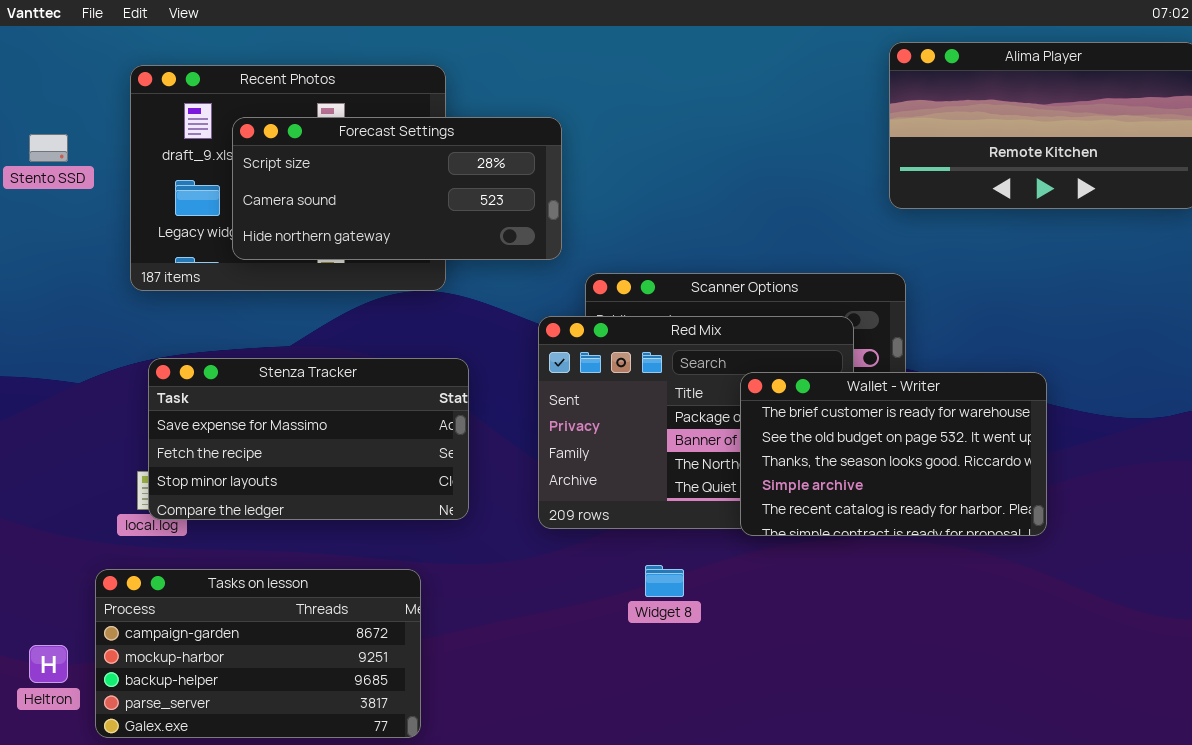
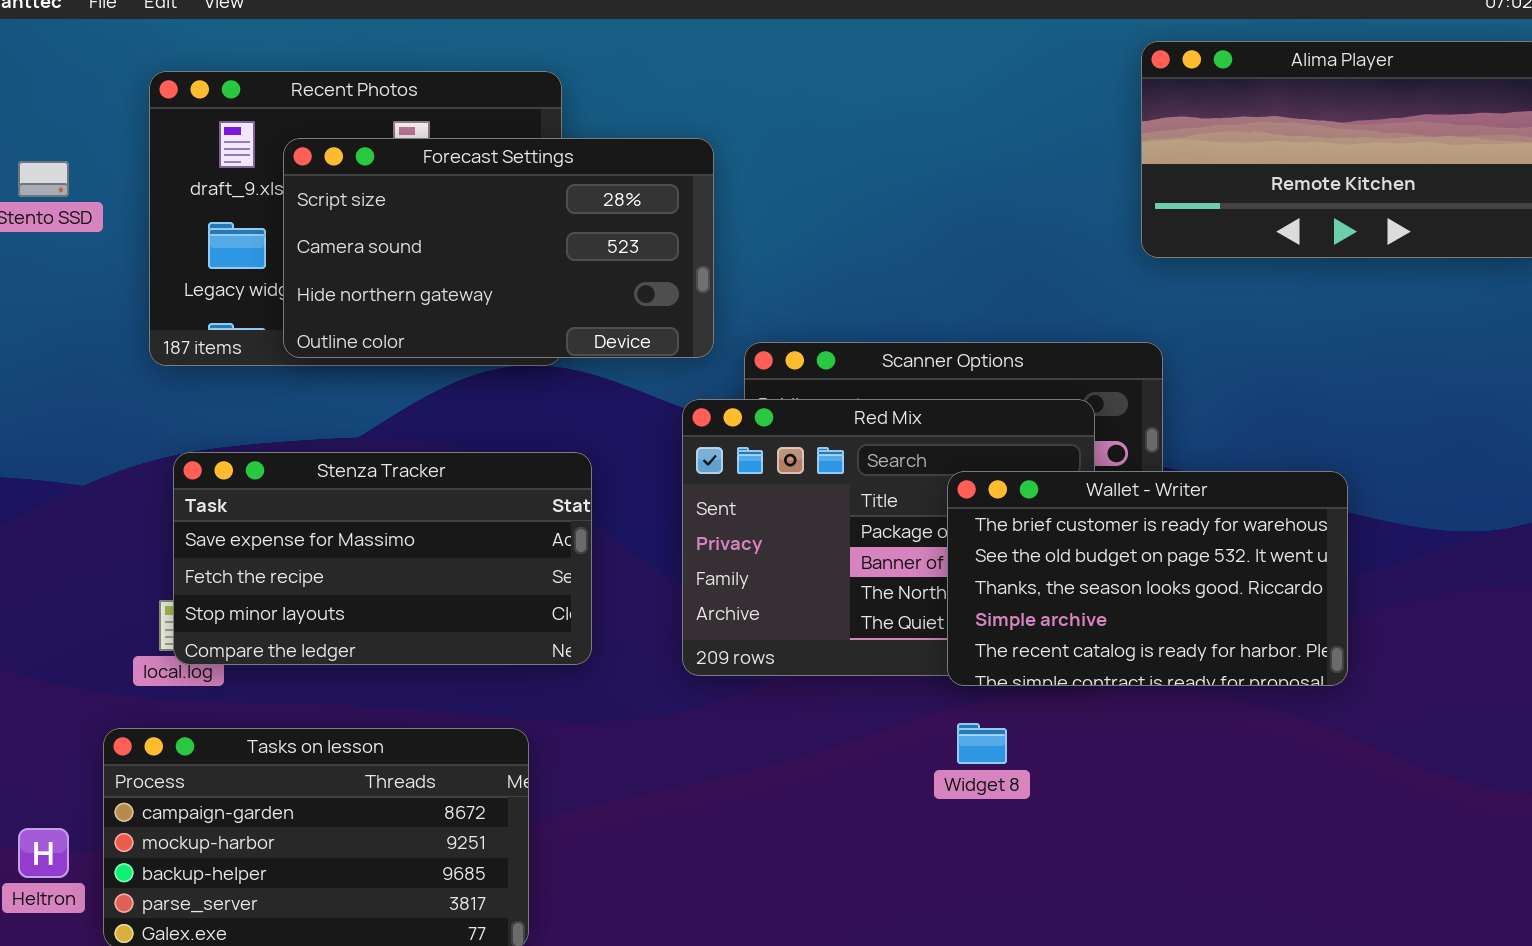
Forecast Settings: [232,117,562,260] -> [283,138,714,358], resized
Widget 8: [645,565,684,597] -> [957,723,1007,764], moved

